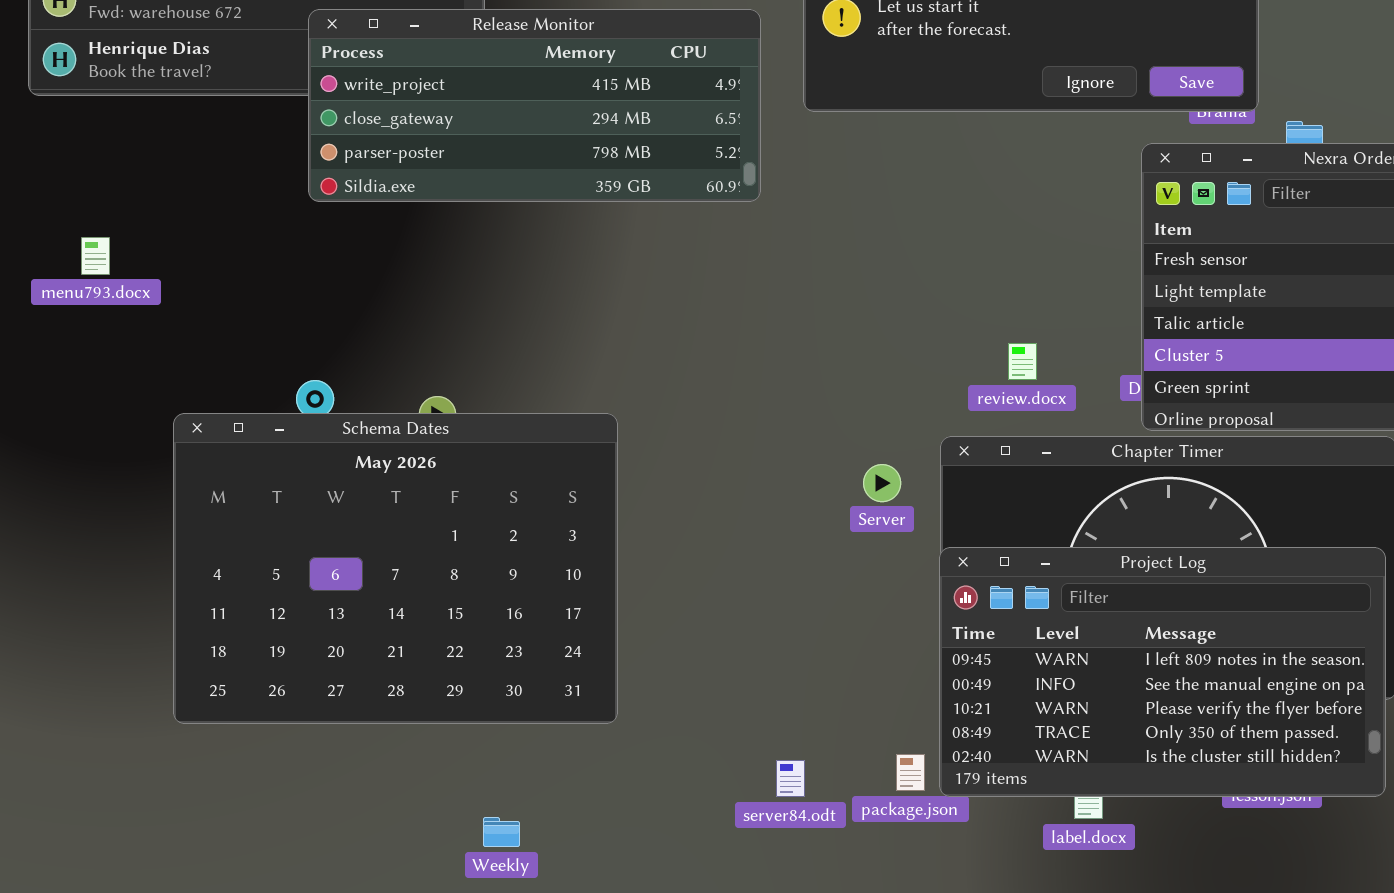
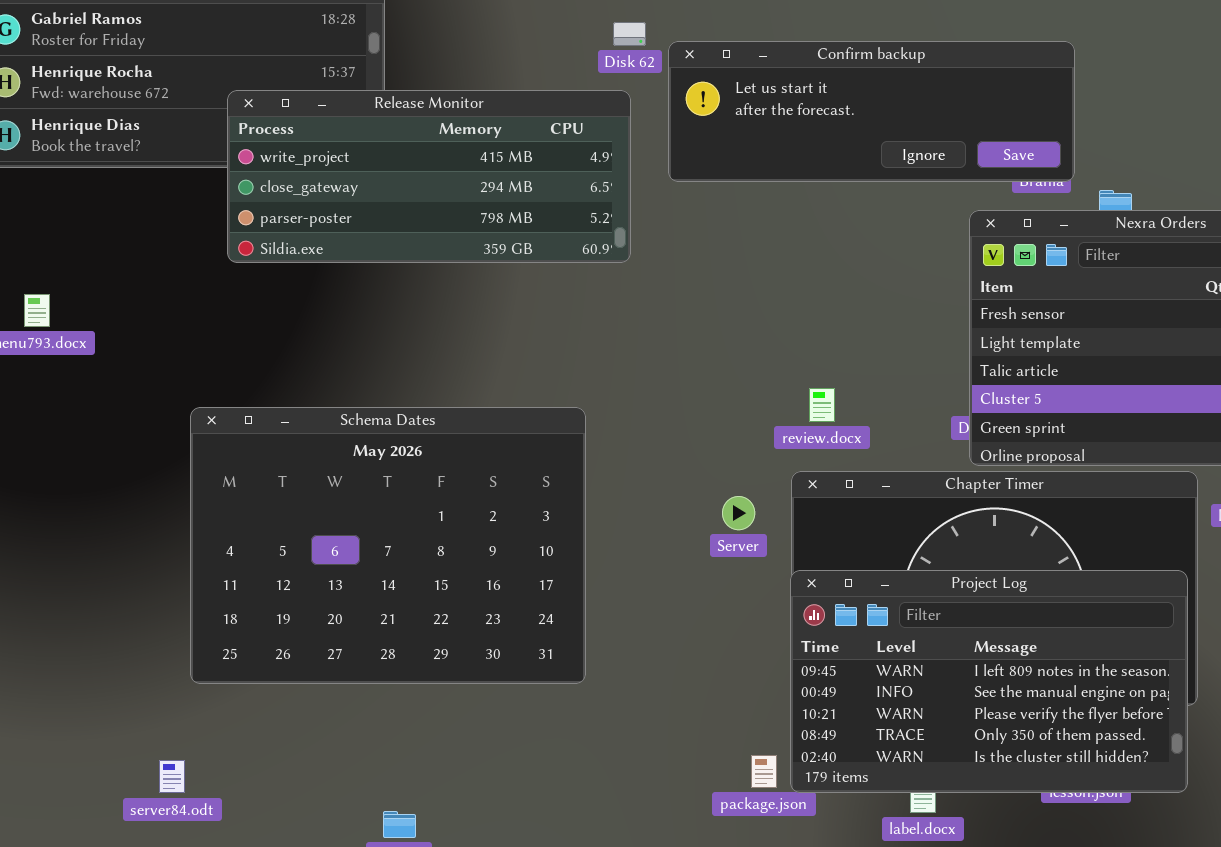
review.docx: [1008,343,1037,380] -> [809,388,835,422], moved
Schema Dates: [173,413,618,724] -> [190,407,586,684], moved
server84.odt: [776,760,805,797] -> [159,760,185,793], moved

